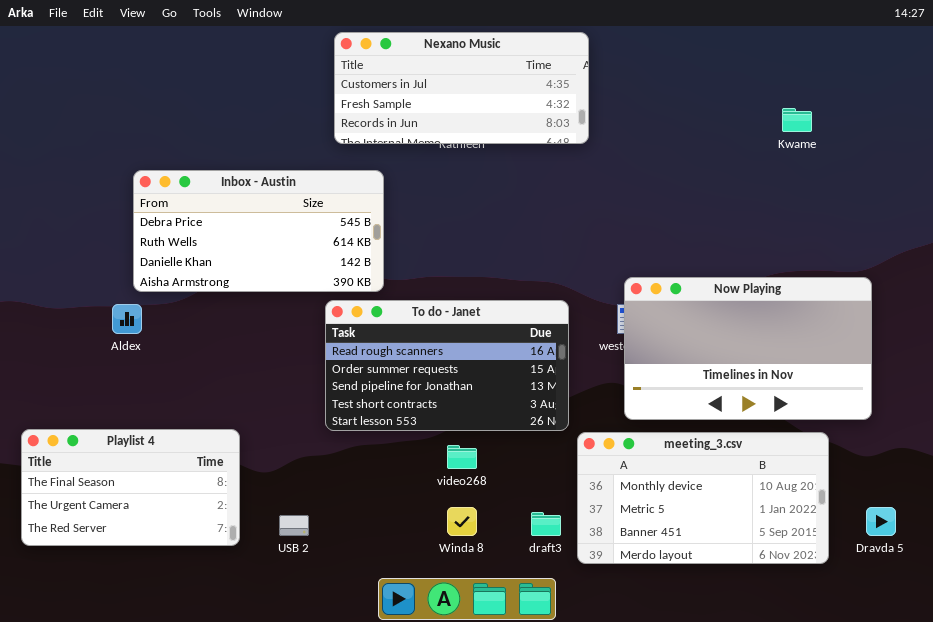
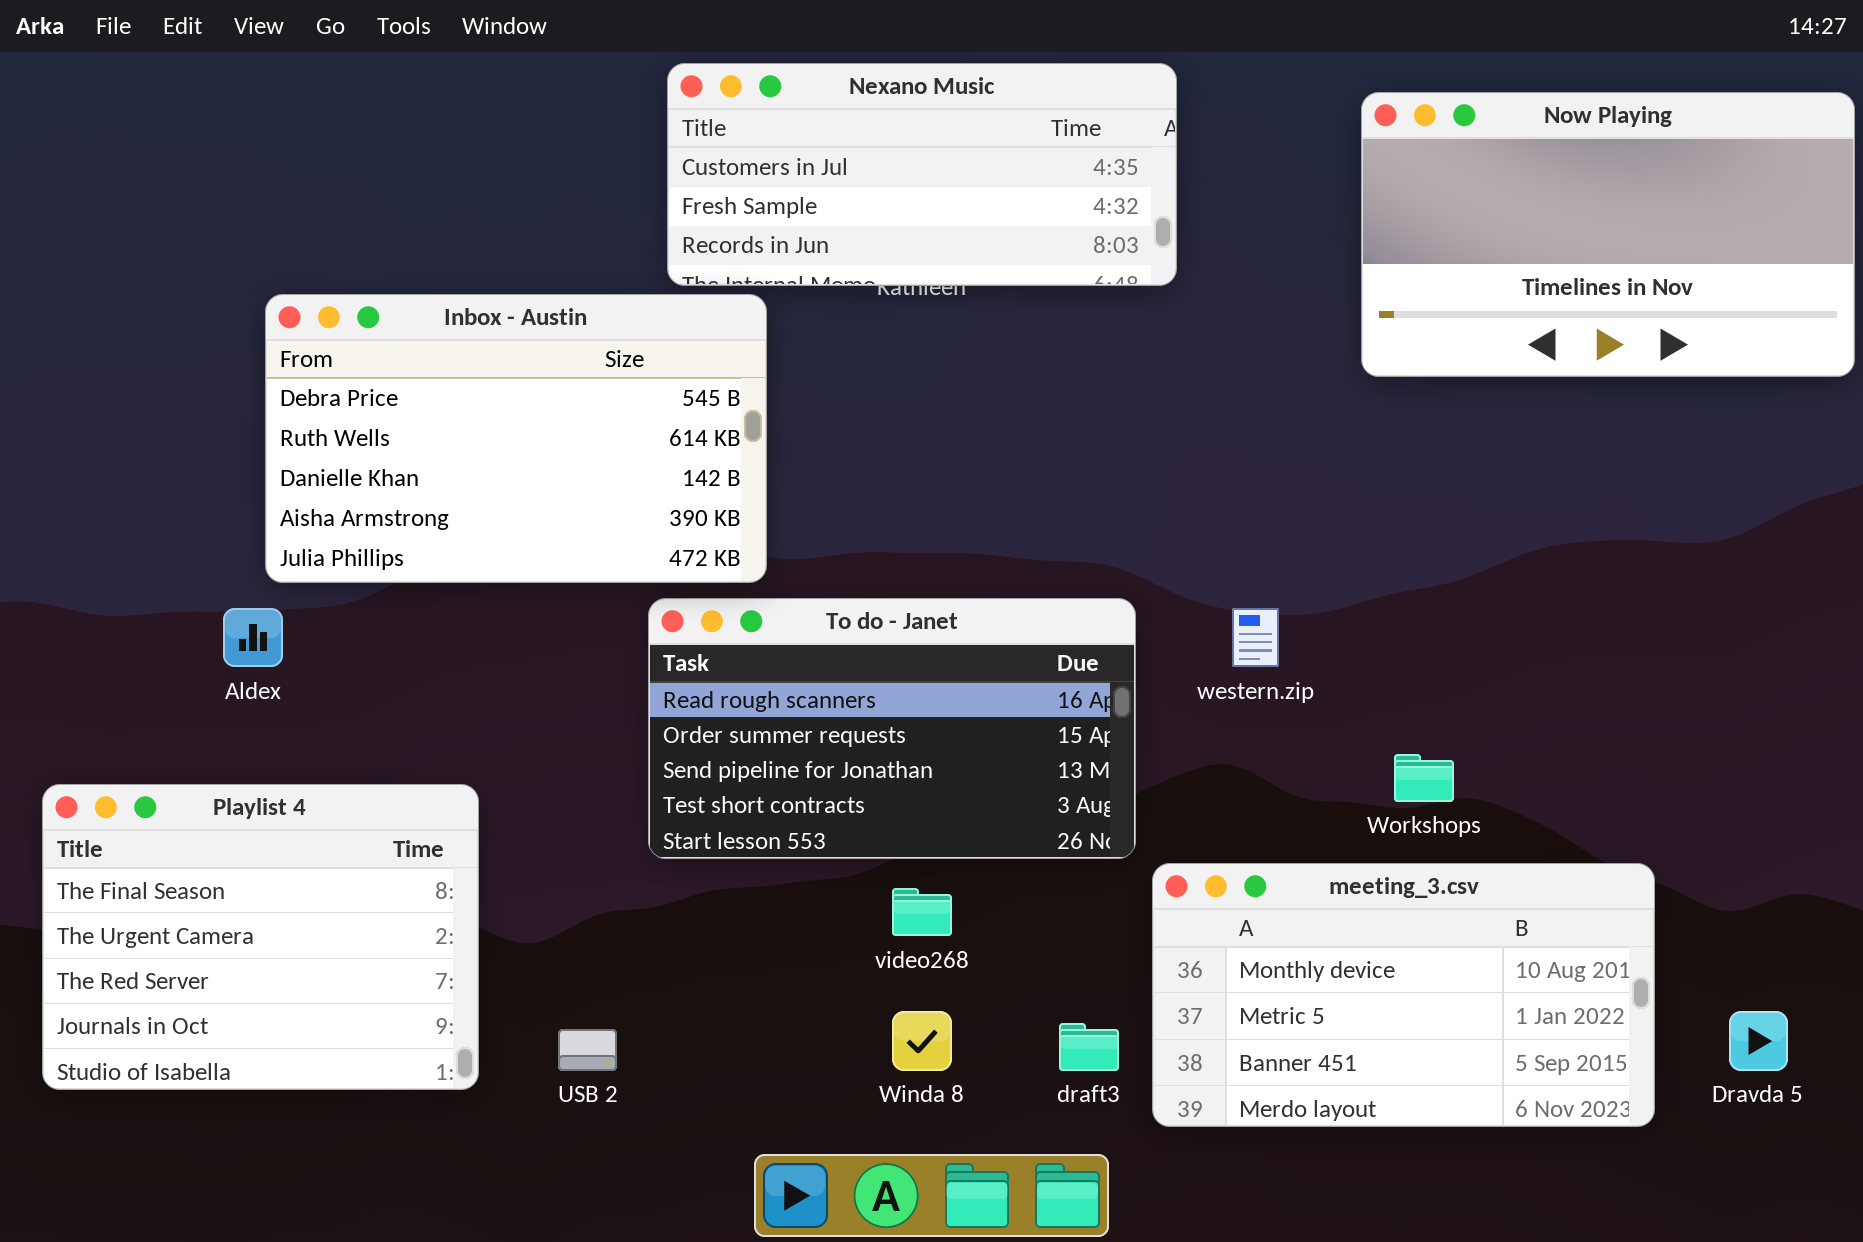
Inbox - Austin: [133,170,384,292] -> [265,294,767,583], resized
Now Playing: [624,277,872,420] -> [1361,92,1855,377], moved
Playlist 4: [21,429,240,546] -> [42,784,479,1090], resized

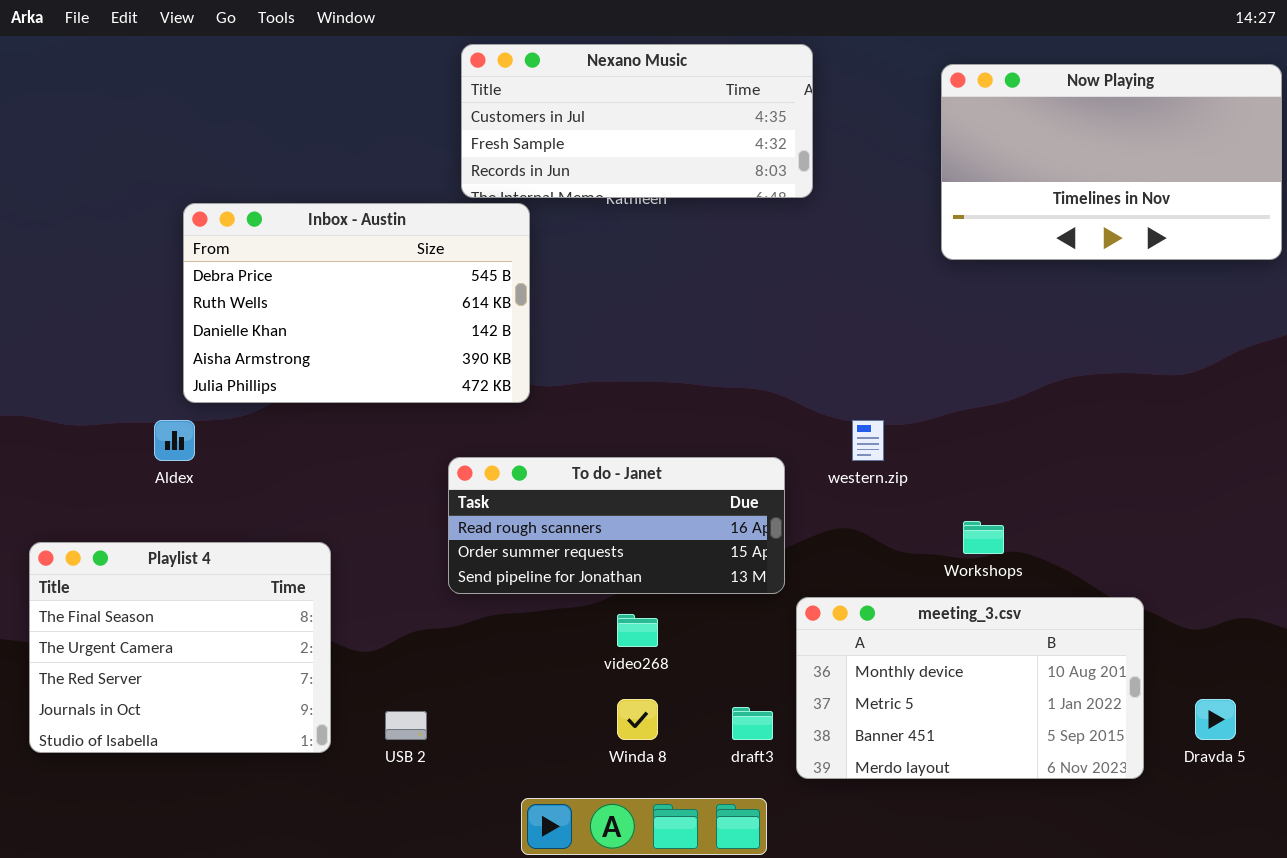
To do - Janet: [648,598,1136,859] -> [448,457,785,594], resized

